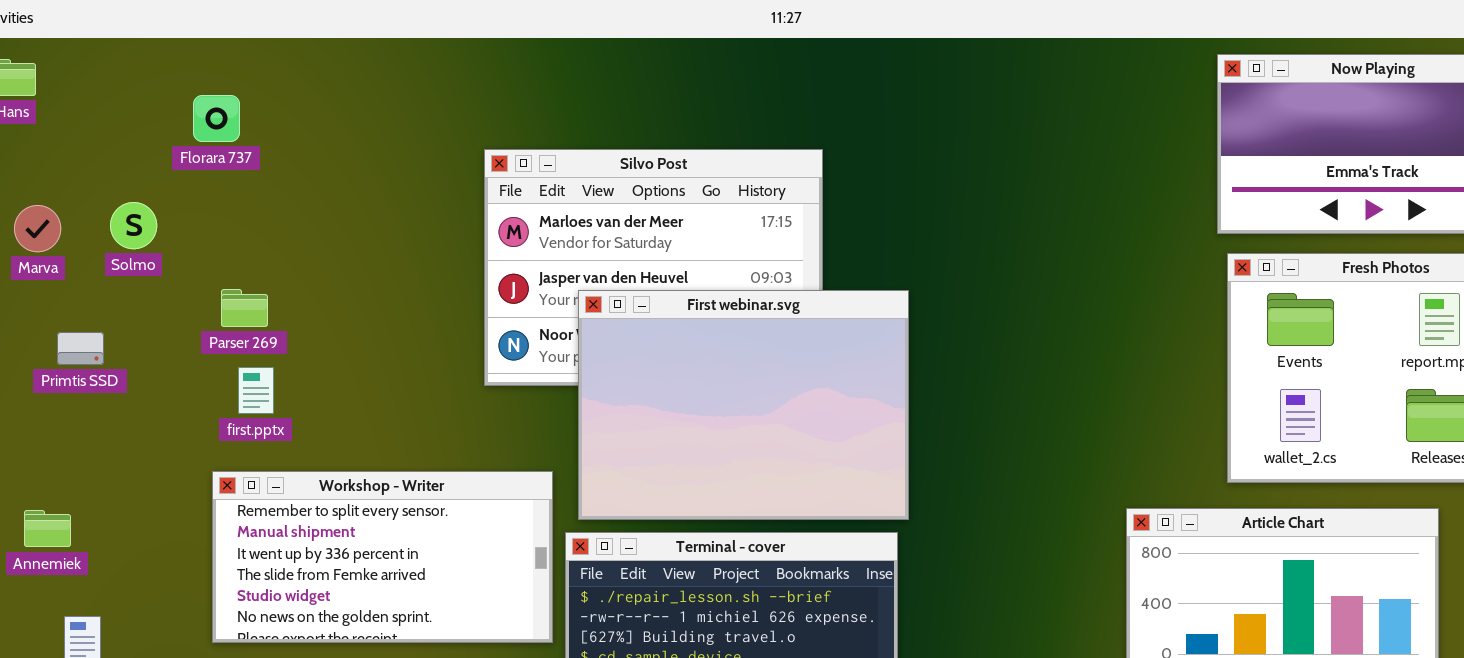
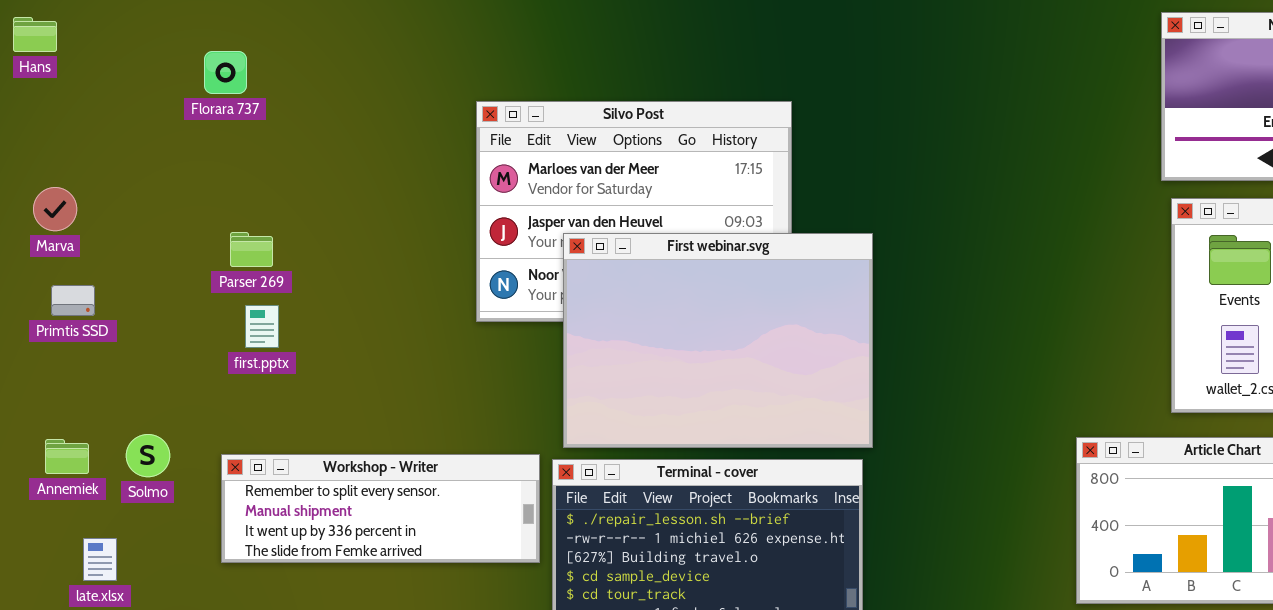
Solmo: [110,202,157,249] -> [126,434,170,477], moved
Marva: [14,205,61,252] -> [33,187,77,231], moved
Primtis SSD: [57,332,104,365] -> [51,285,95,316], moved
Workshop - Writer: [212,471,553,643] -> [221,454,540,563], resized

